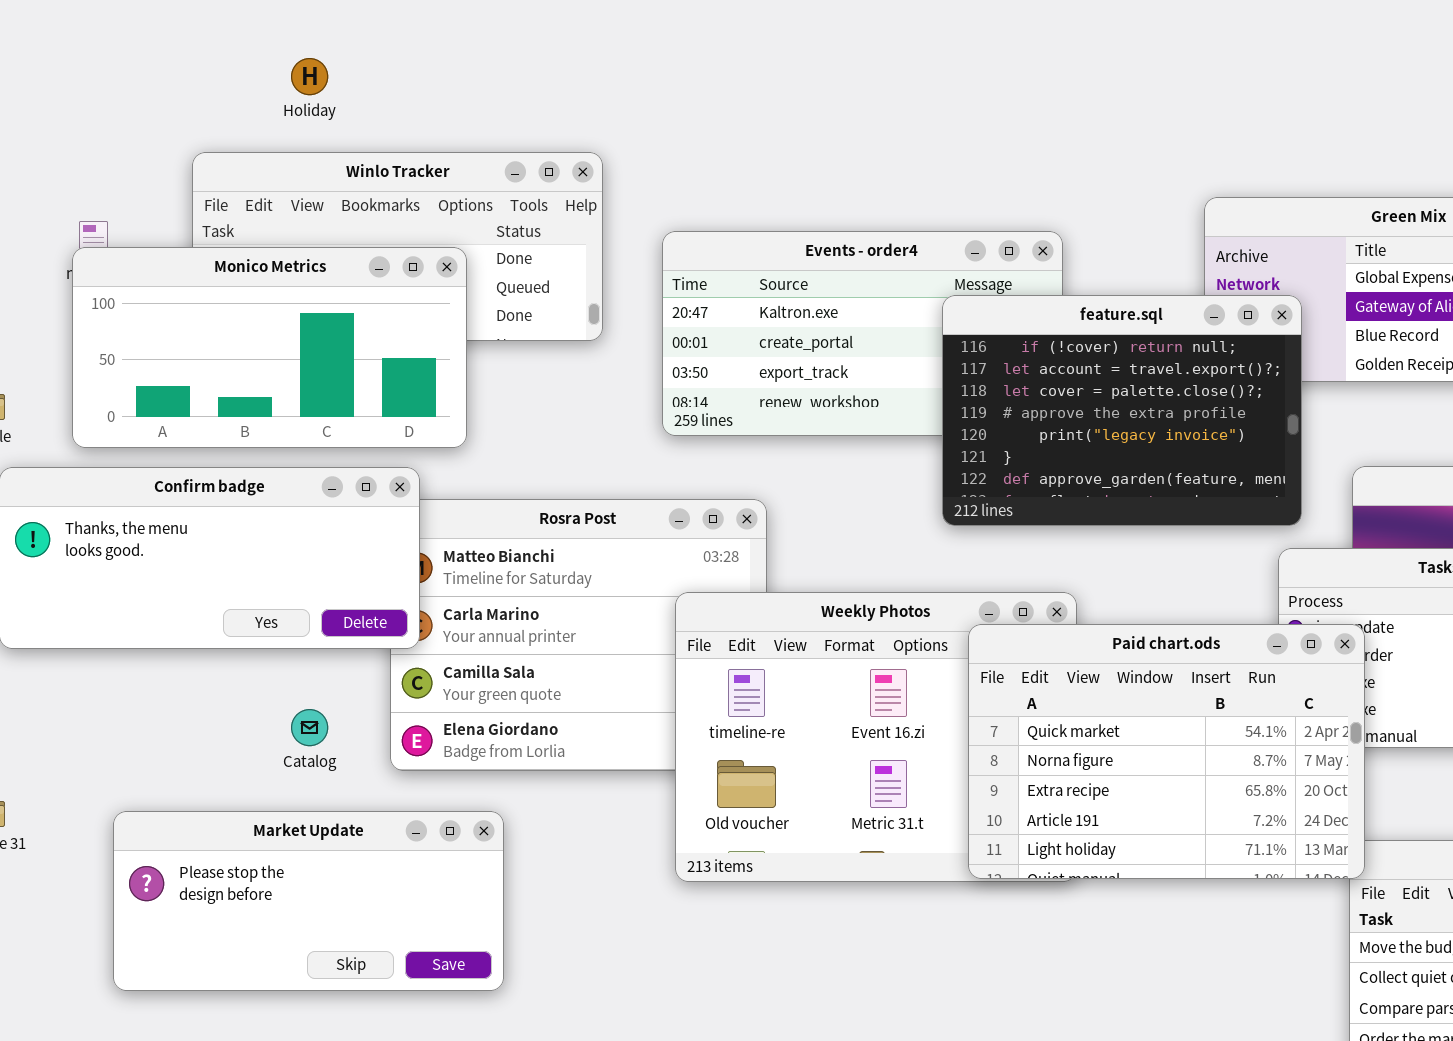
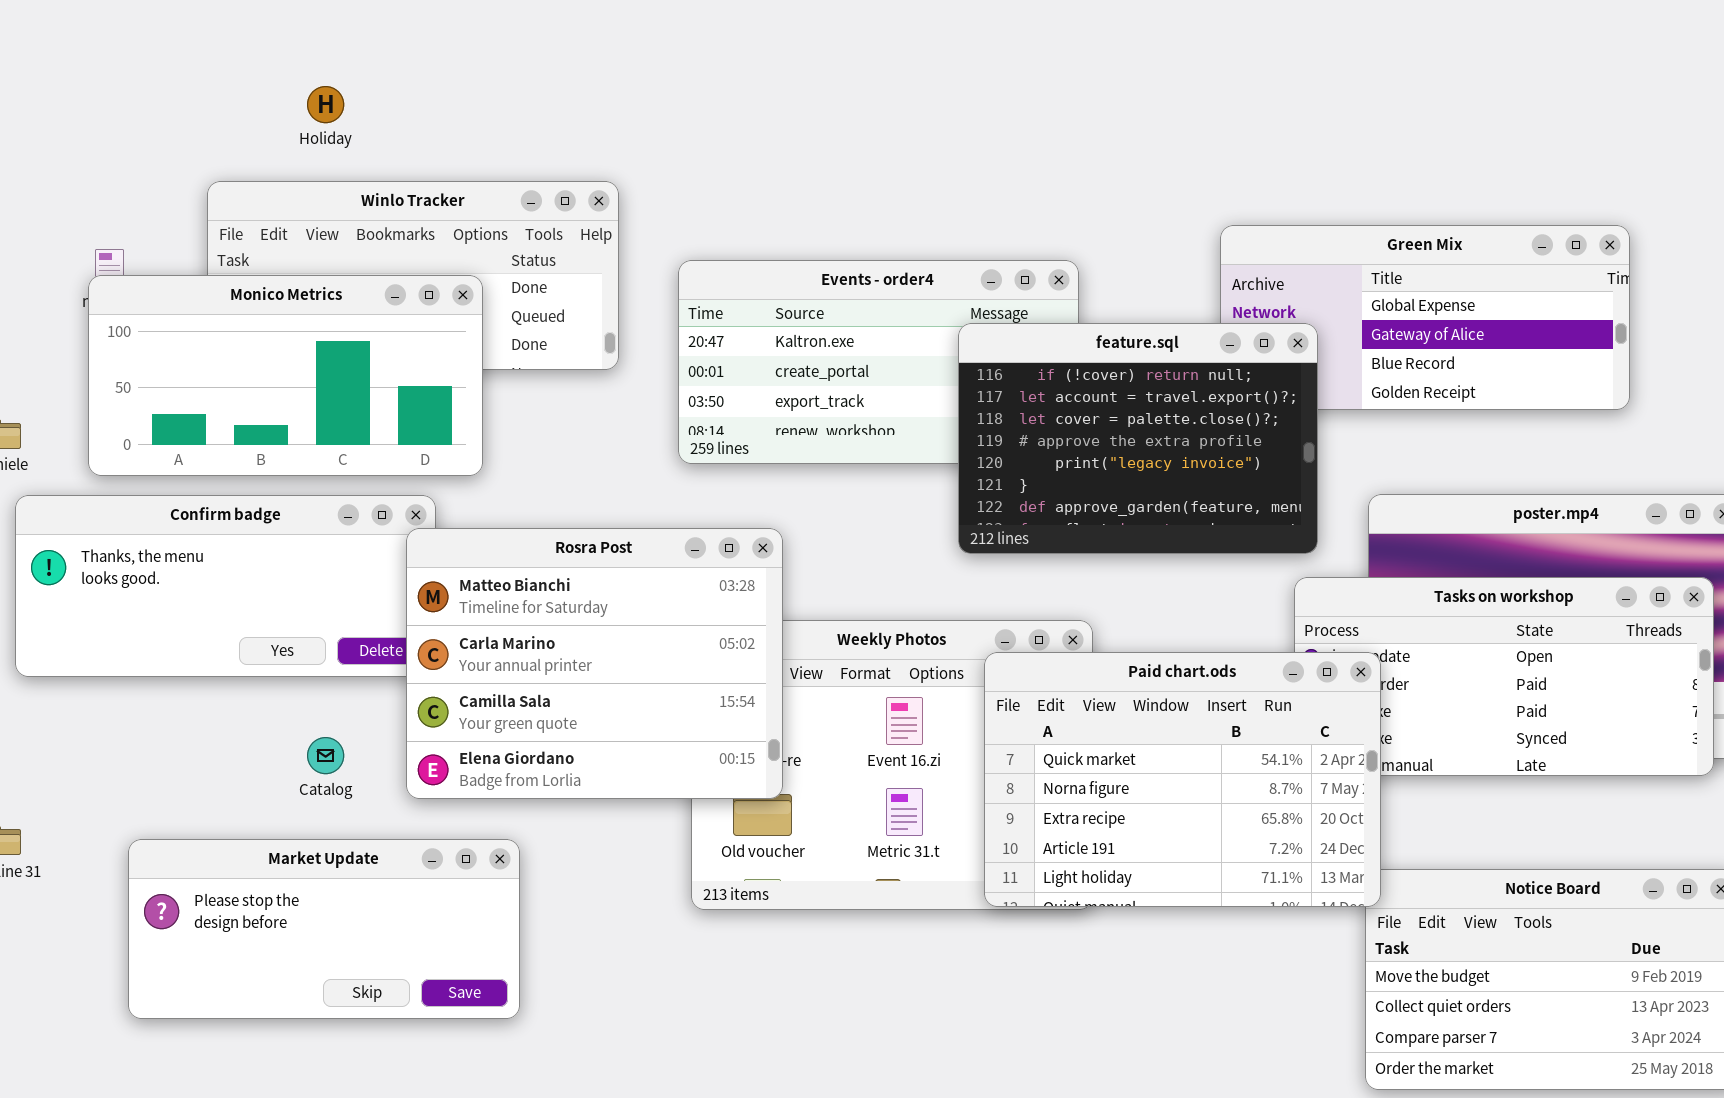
Rosra Post: [390,499,767,771] -> [406,528,783,799], raised

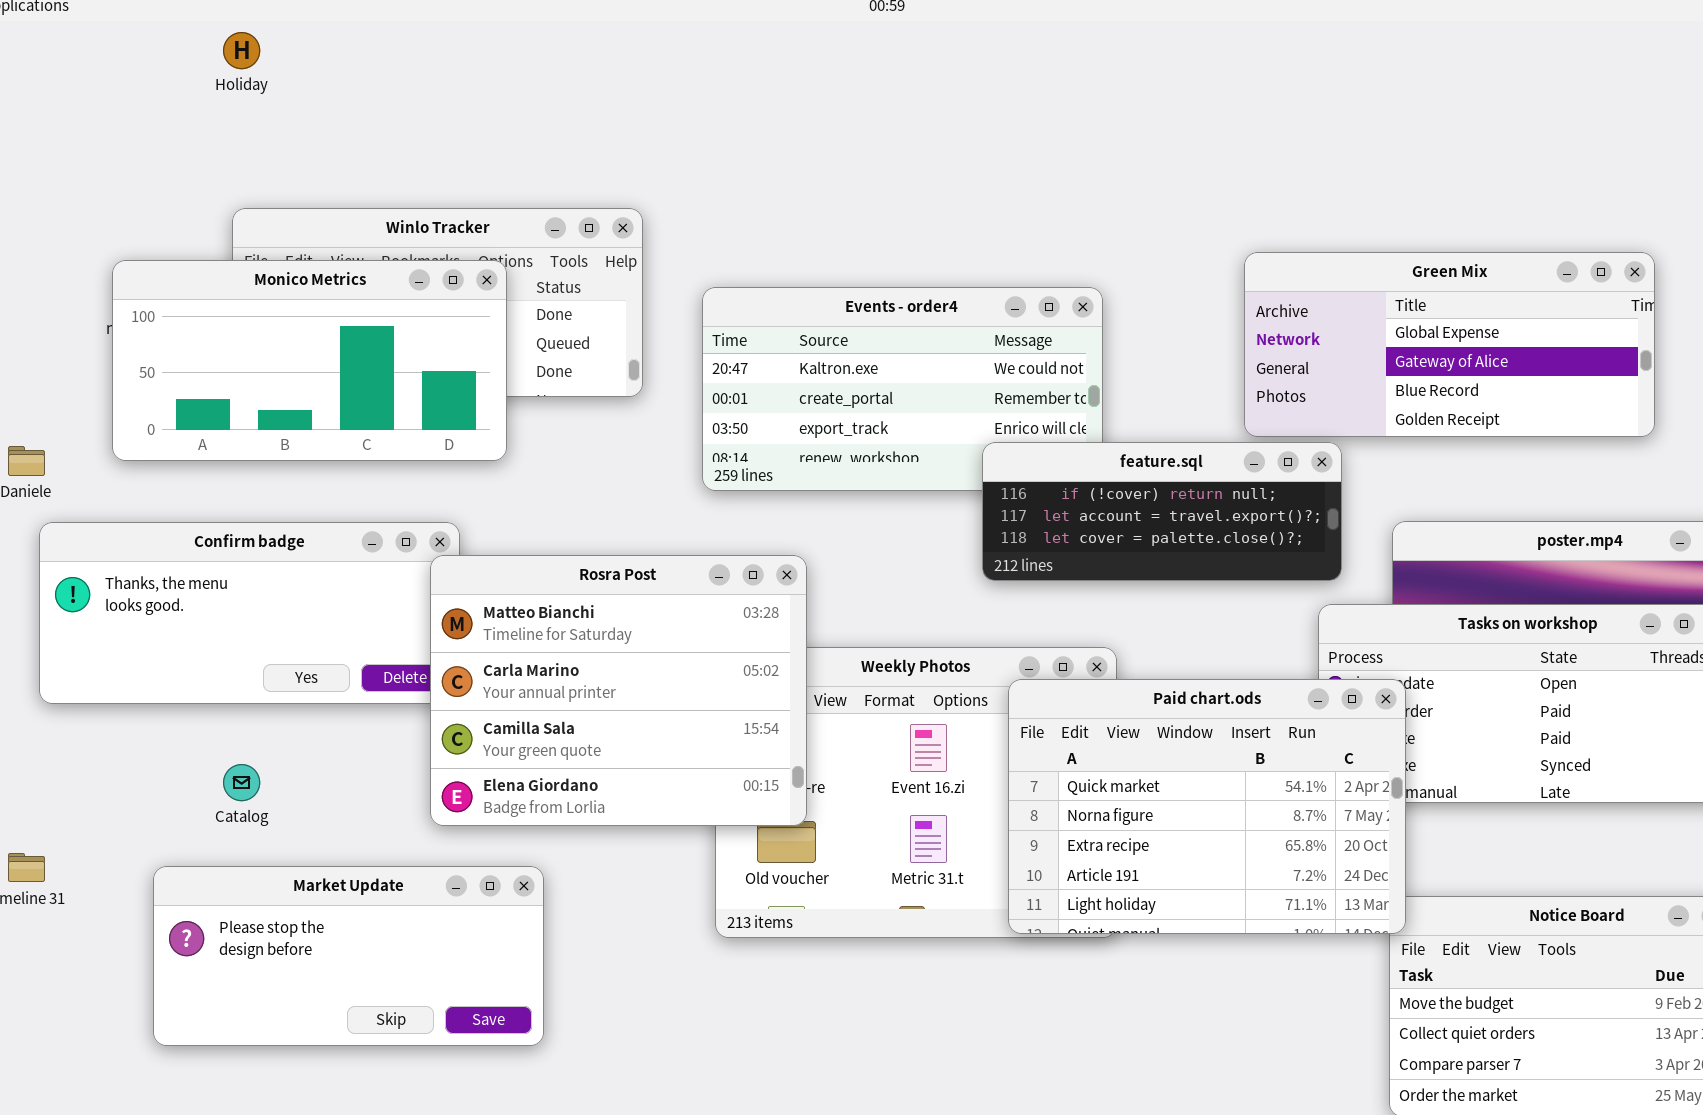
Holiday: [307,86,344,123] -> [223,32,260,69], moved
Monico Metrics: [88,275,483,476] -> [112,260,507,461], moved
feature.sql: [958,323,1318,554] -> [982,442,1342,581], resized
Catalog: [307,737,344,774] -> [223,764,260,801], moved

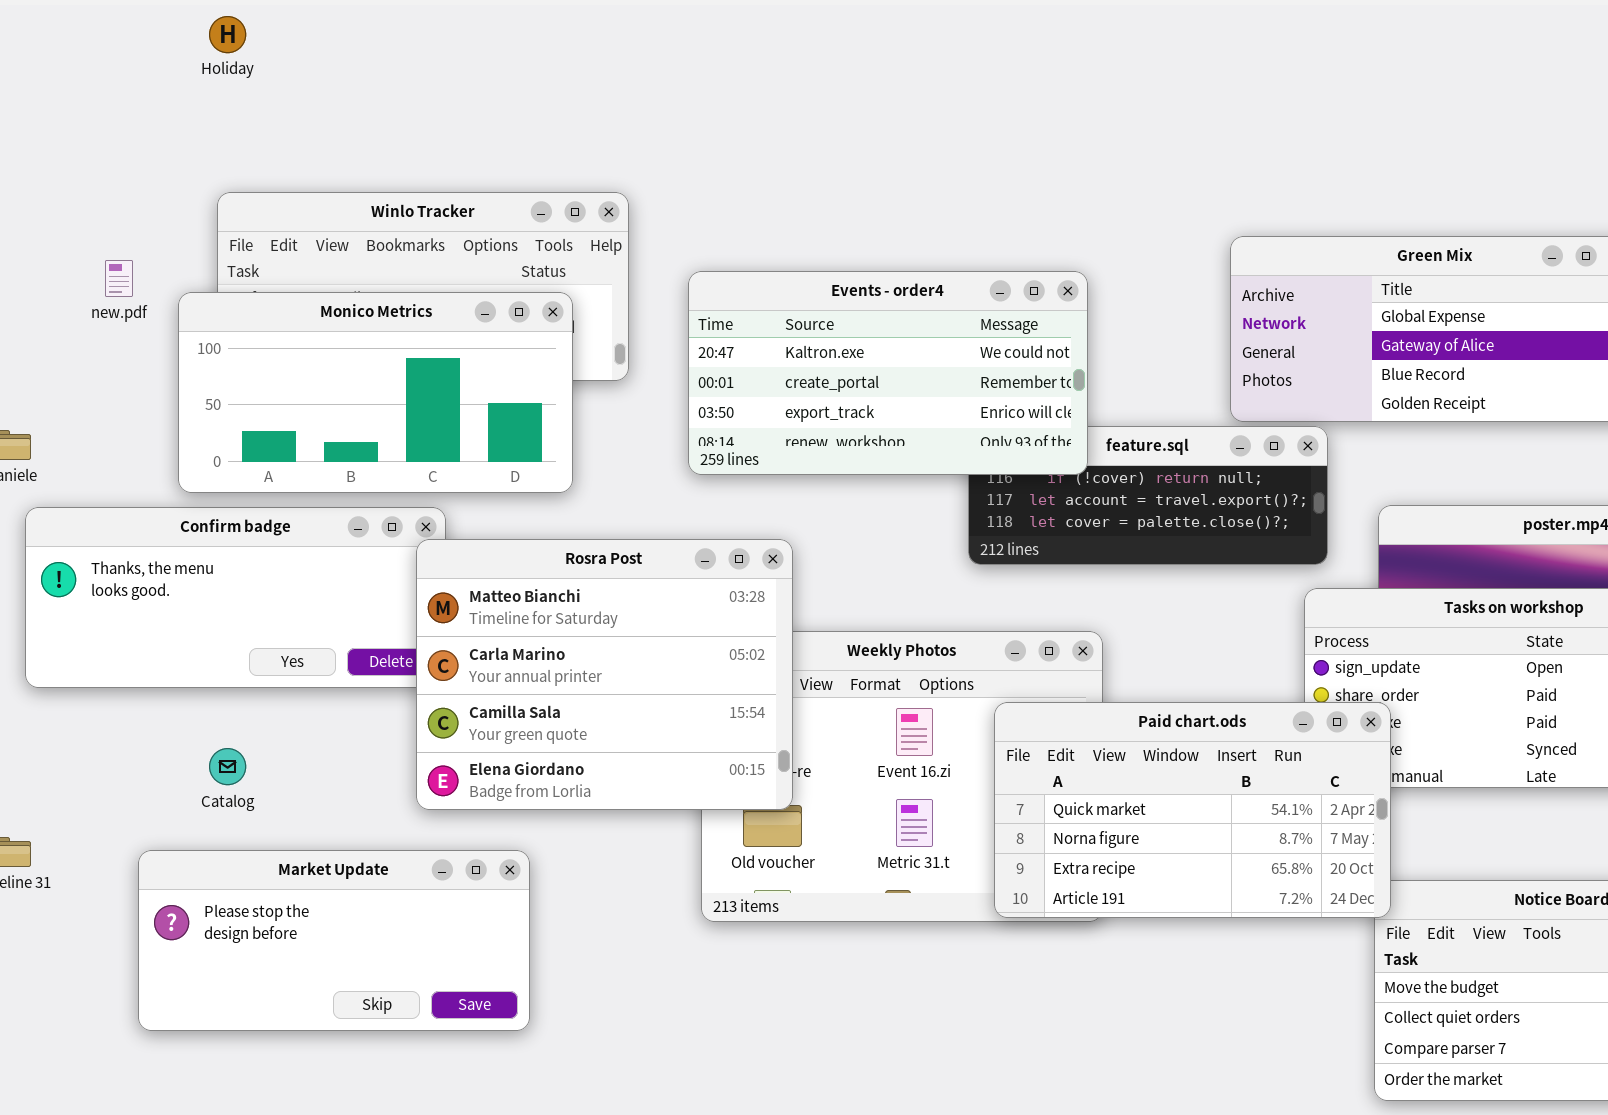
Monico Metrics: [112,260,507,461] -> [178,292,573,493], moved
Events - order4: [702,287,1103,491] -> [688,271,1088,475], raised
Paid chart.ods: [1008,679,1406,934] -> [994,702,1391,918], resized

